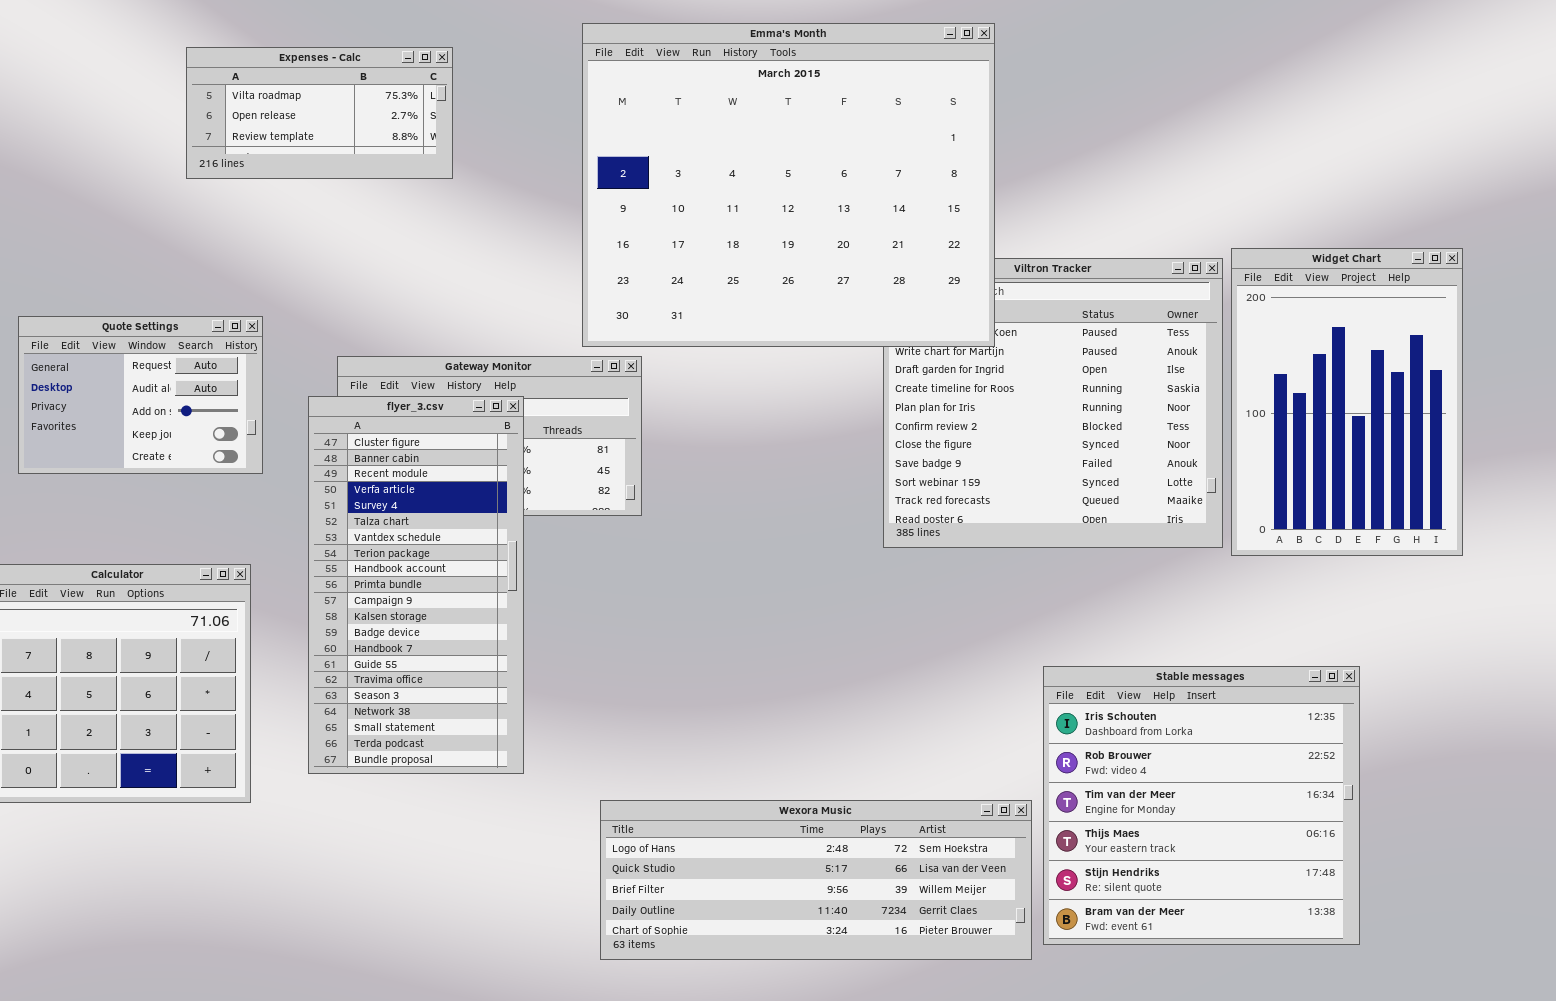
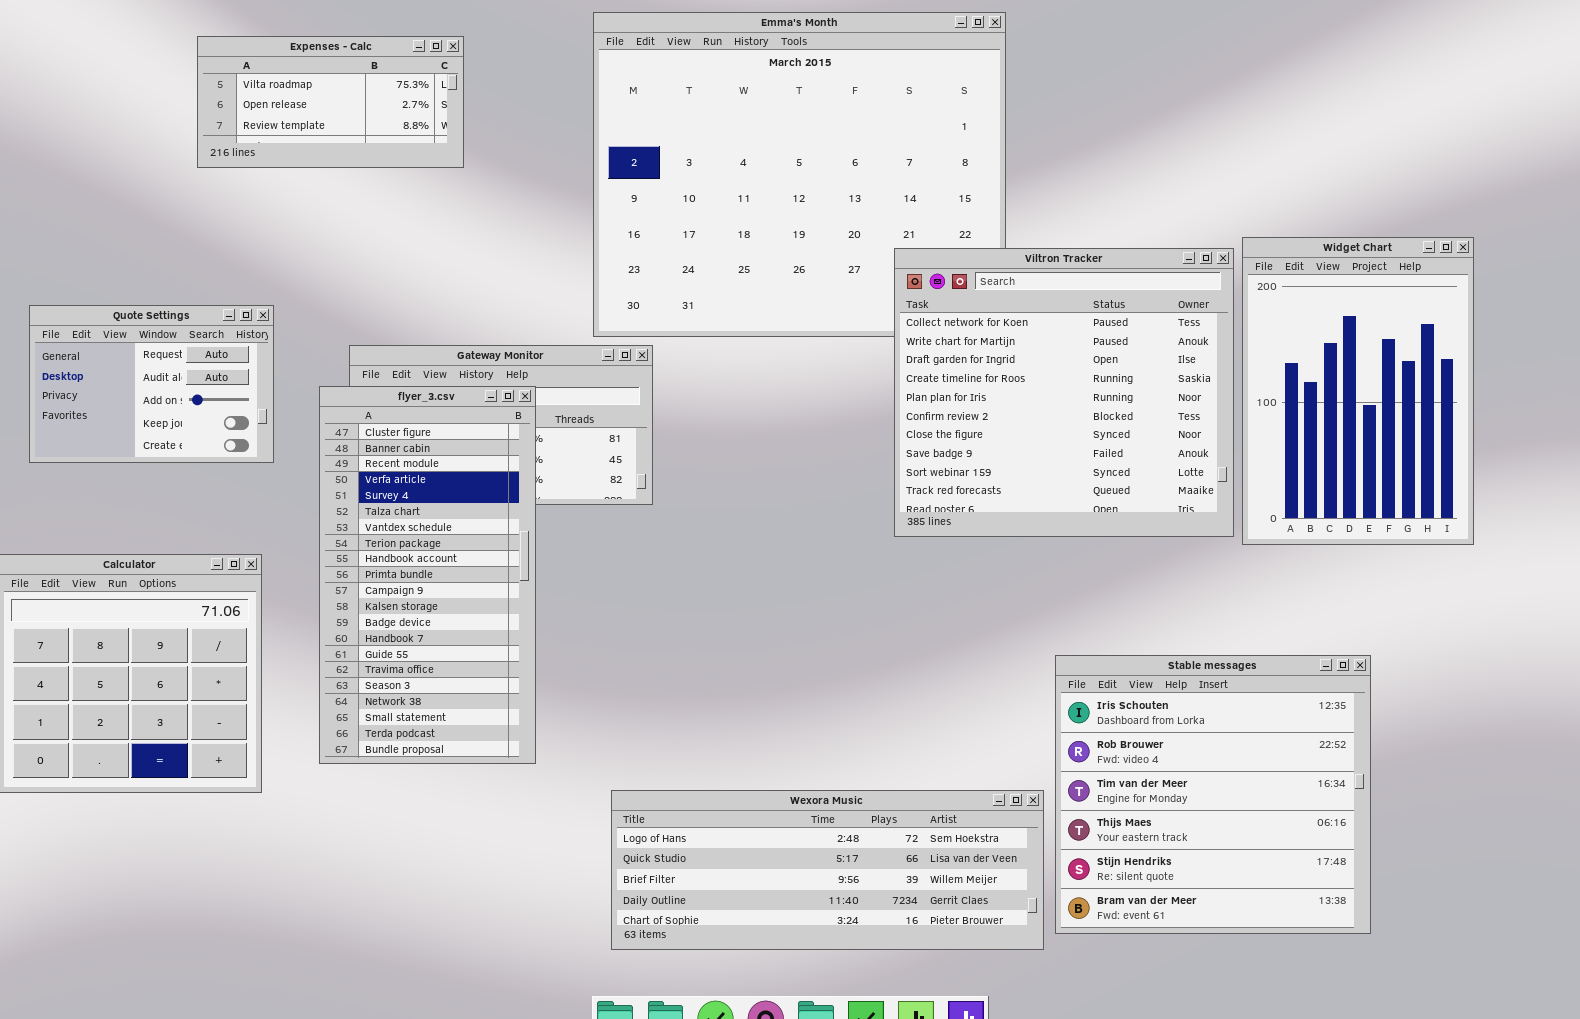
Viltron Tracker: [883,258,1223,548] -> [894,248,1234,537], raised

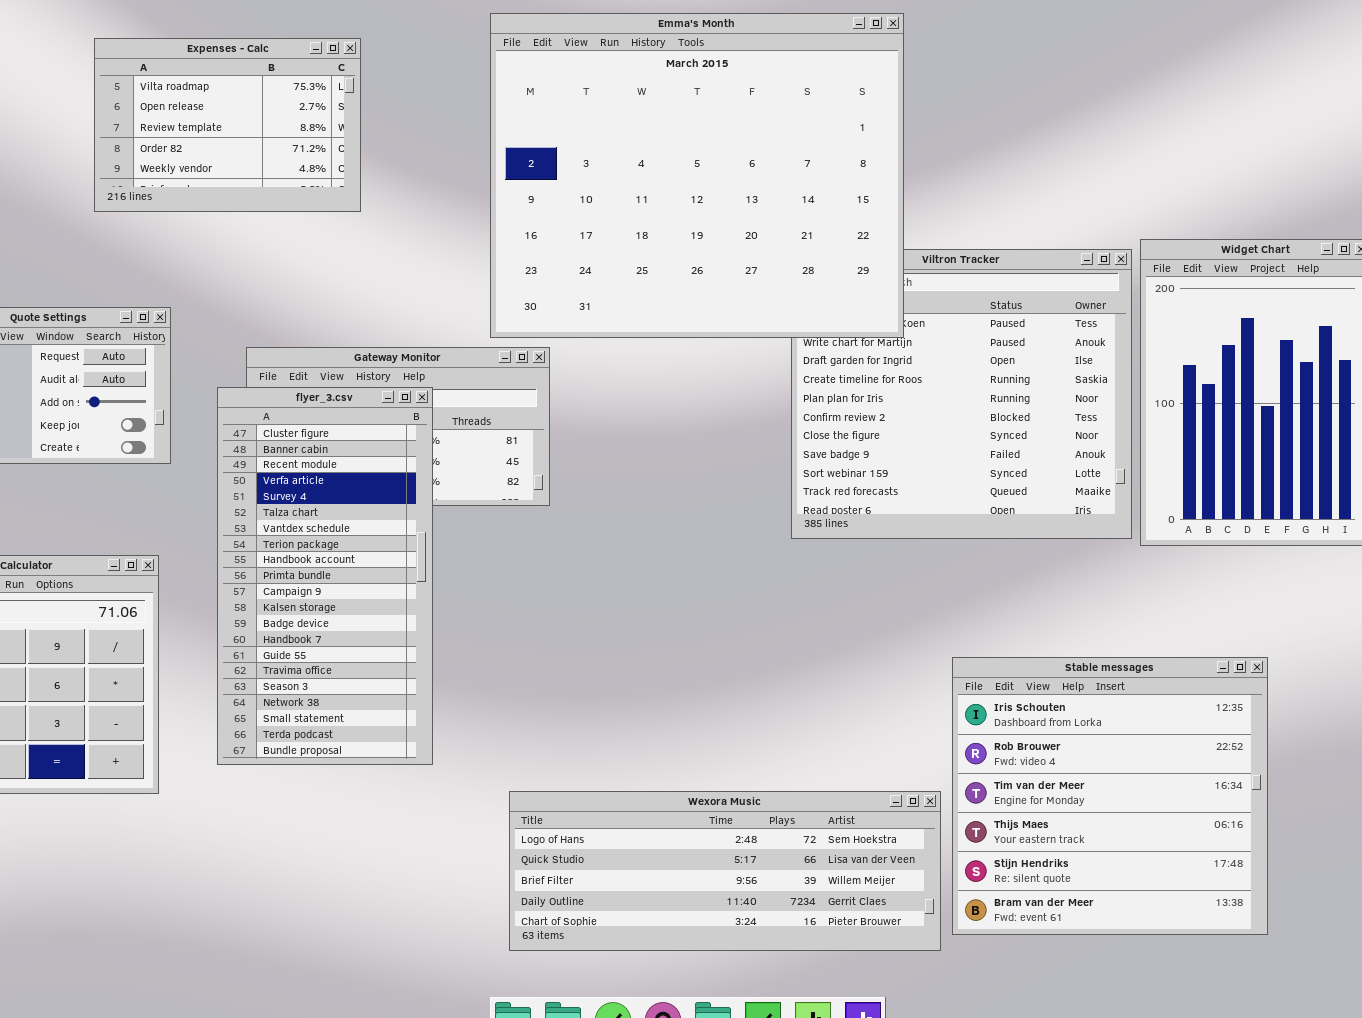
Emma's Month: [593,12,1006,337] -> [490,13,904,338], raised
Expenses - Calc: [197,36,464,168] -> [94,38,361,212], resized

